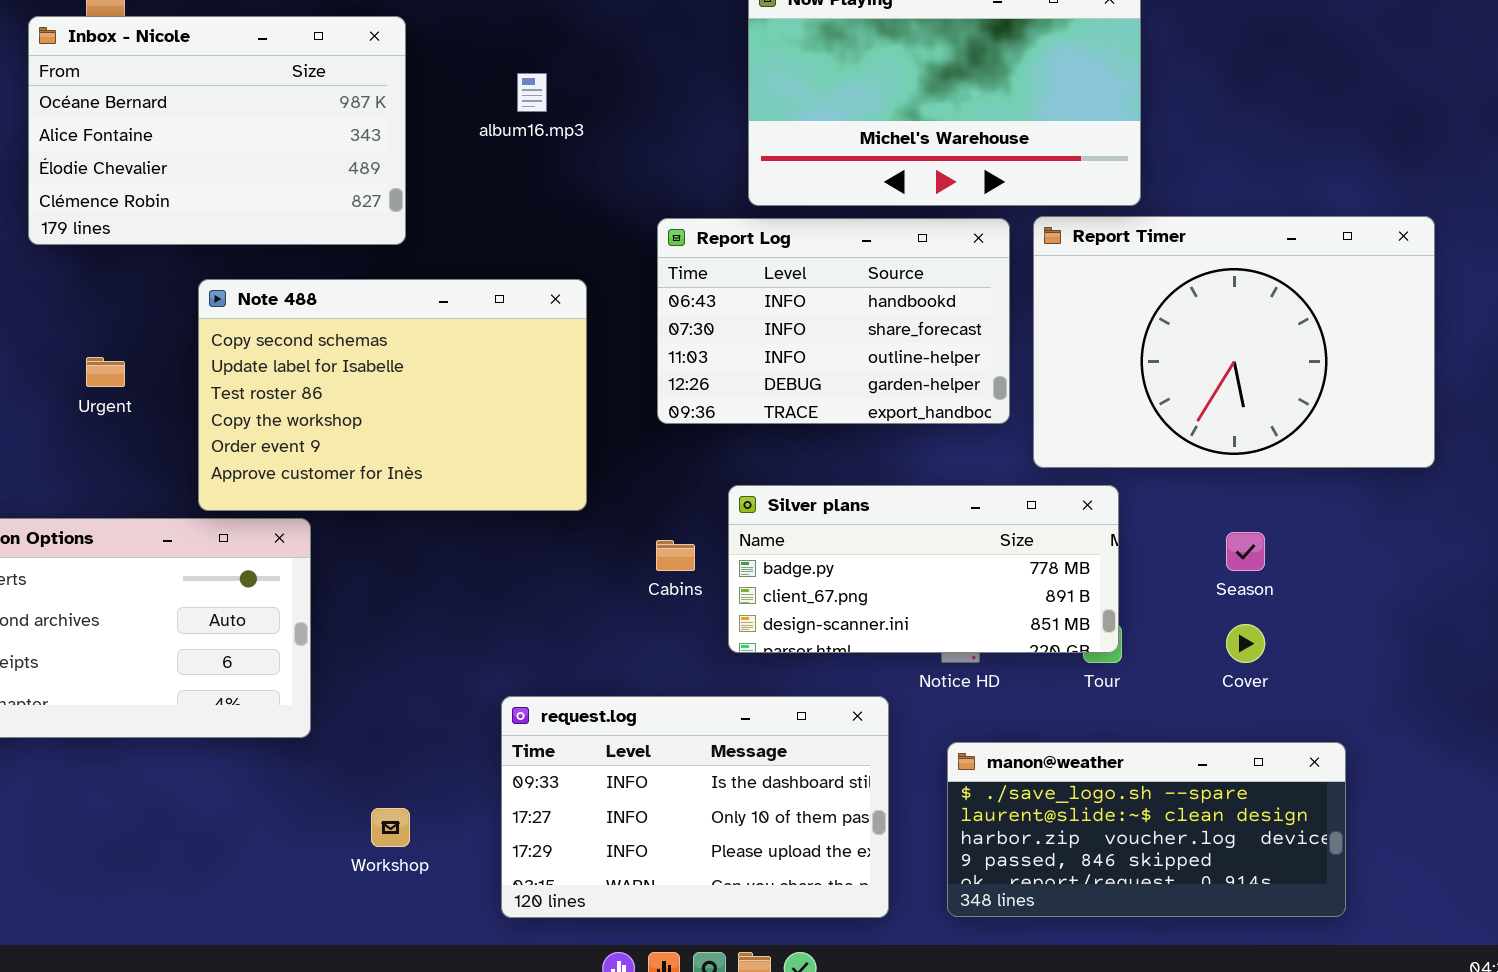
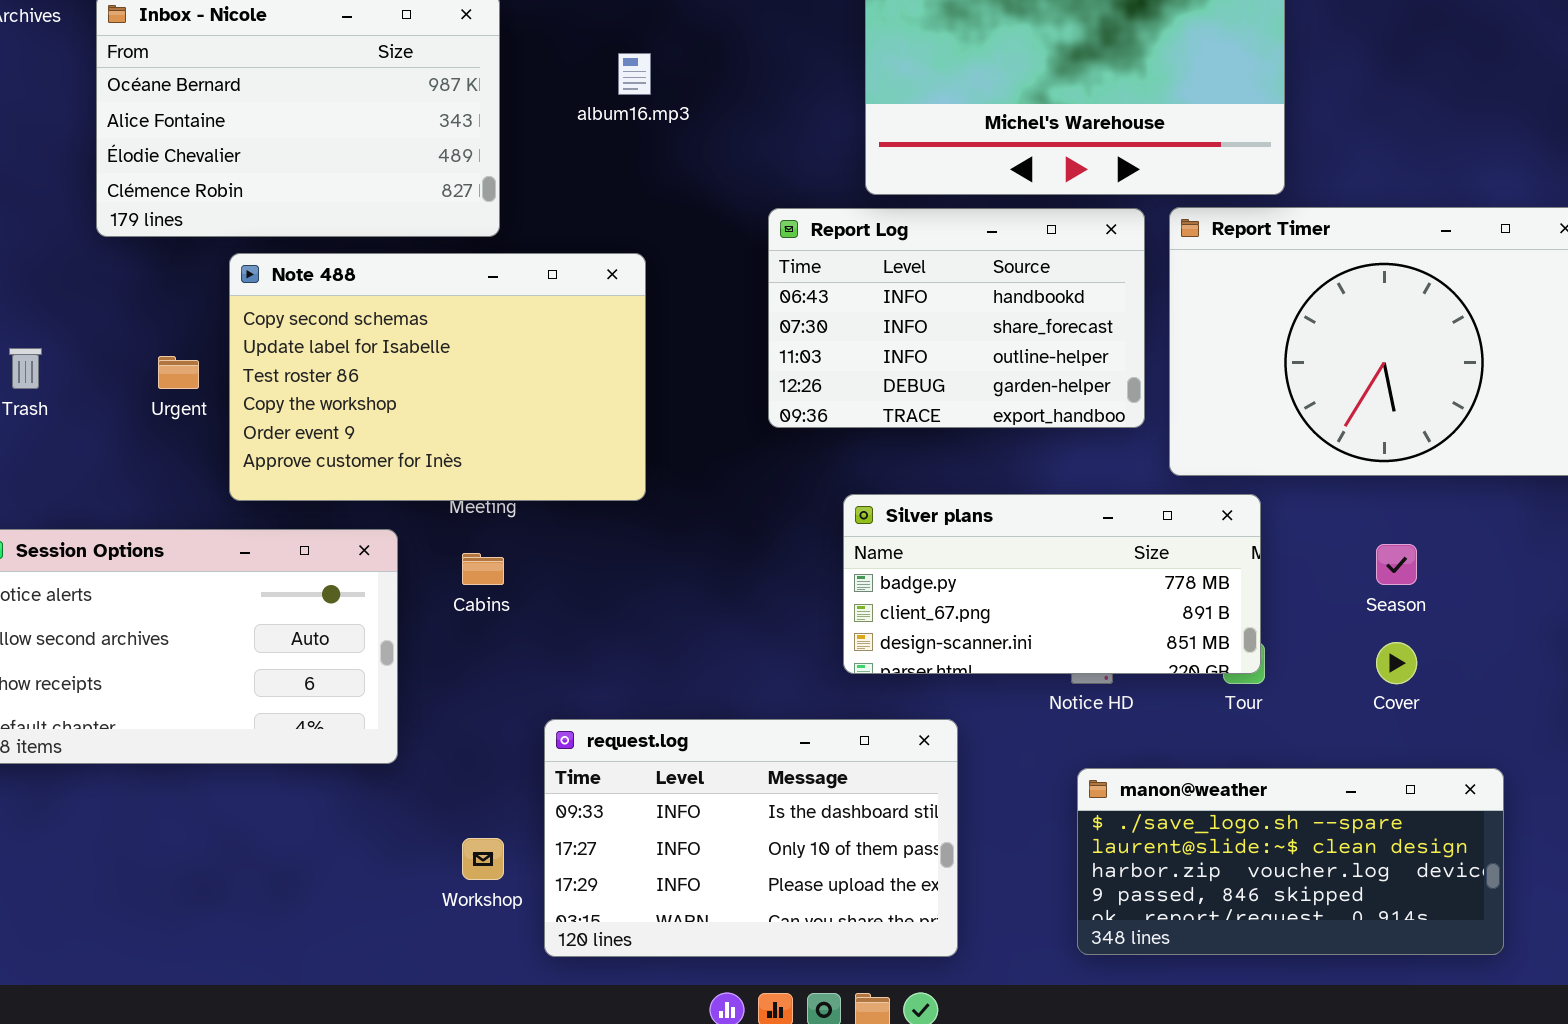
Note 488: [198,279,587,511] -> [229,253,646,501], moved
Cabins: [656,540,695,571] -> [462,553,504,585], moved
request.log: [501,696,889,918] -> [544,719,958,957], moved

